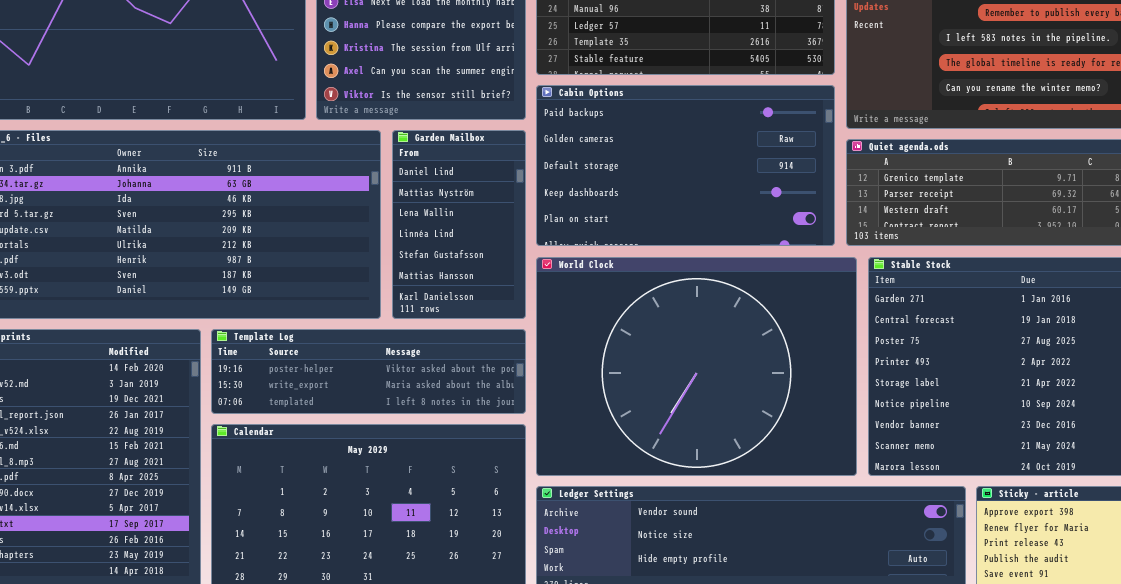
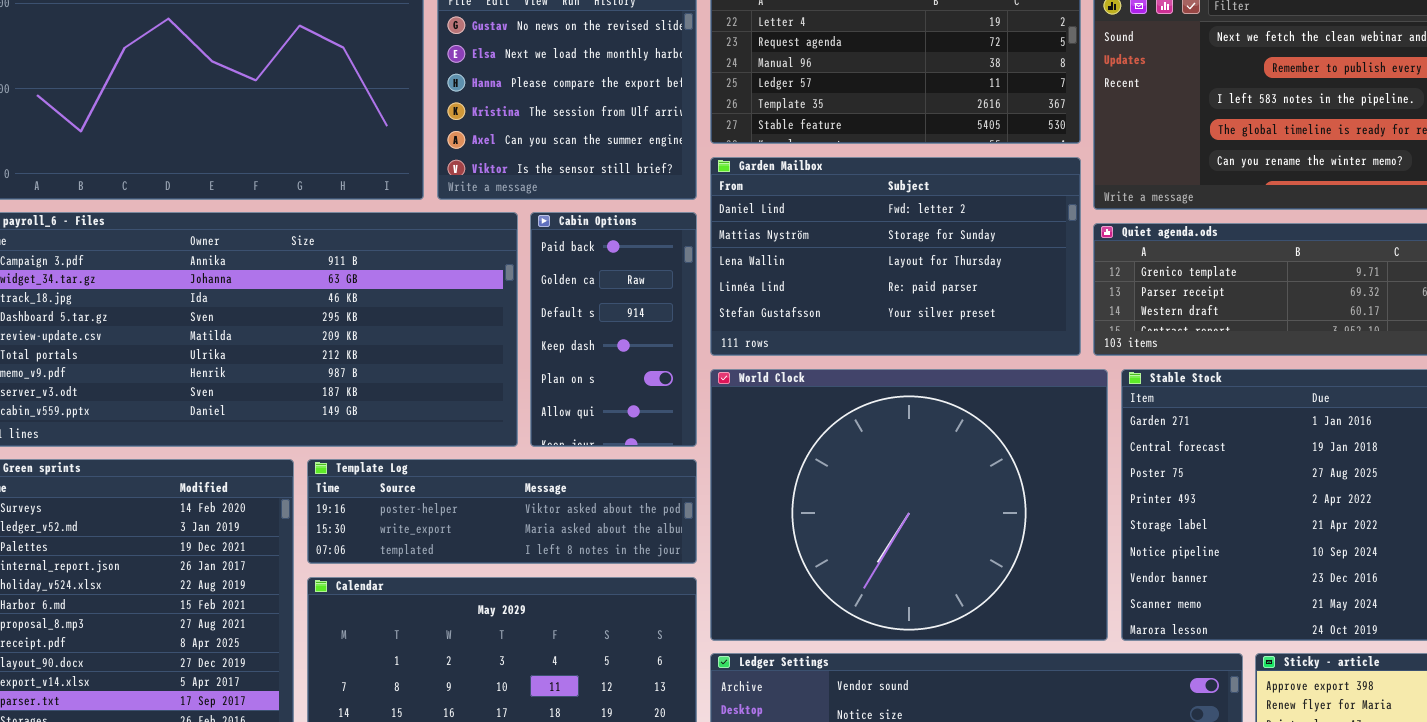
Cabin Options: [536,85,835,246] -> [530,212,697,447], moved, resized
Garden Mailbox: [392,130,526,319] -> [710,157,1081,356], moved, resized

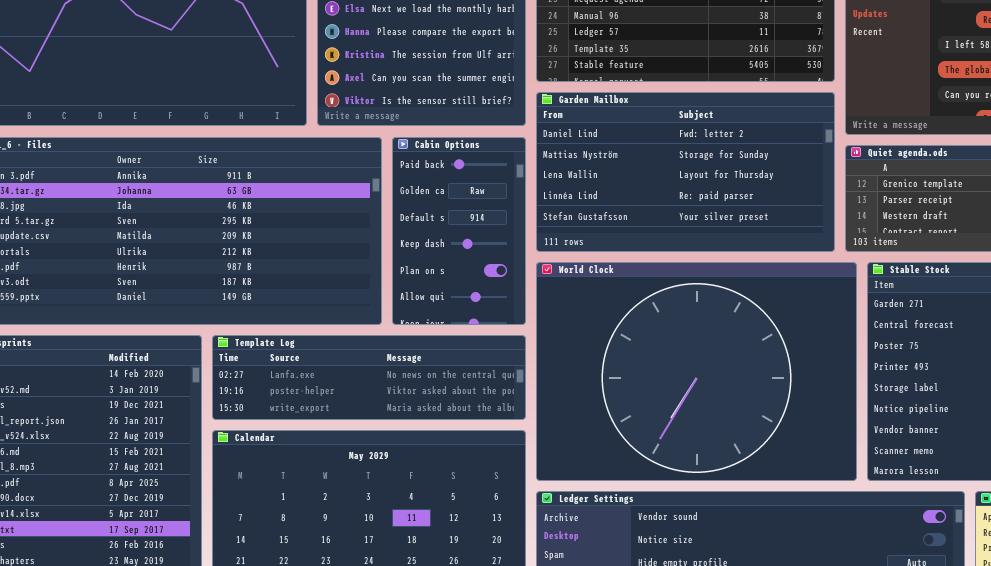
Template Log: [307,459,697,564] -> [212,335,526,420], scrolled up 1 row

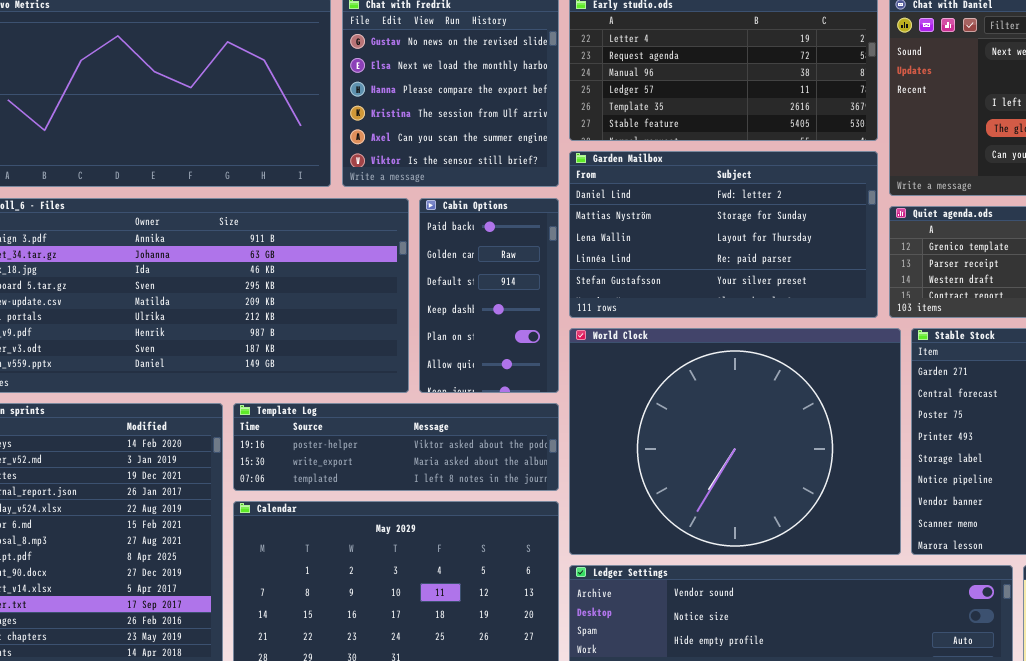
Template Log: [212,335,526,420] -> [233,403,559,491], scrolled down 1 row

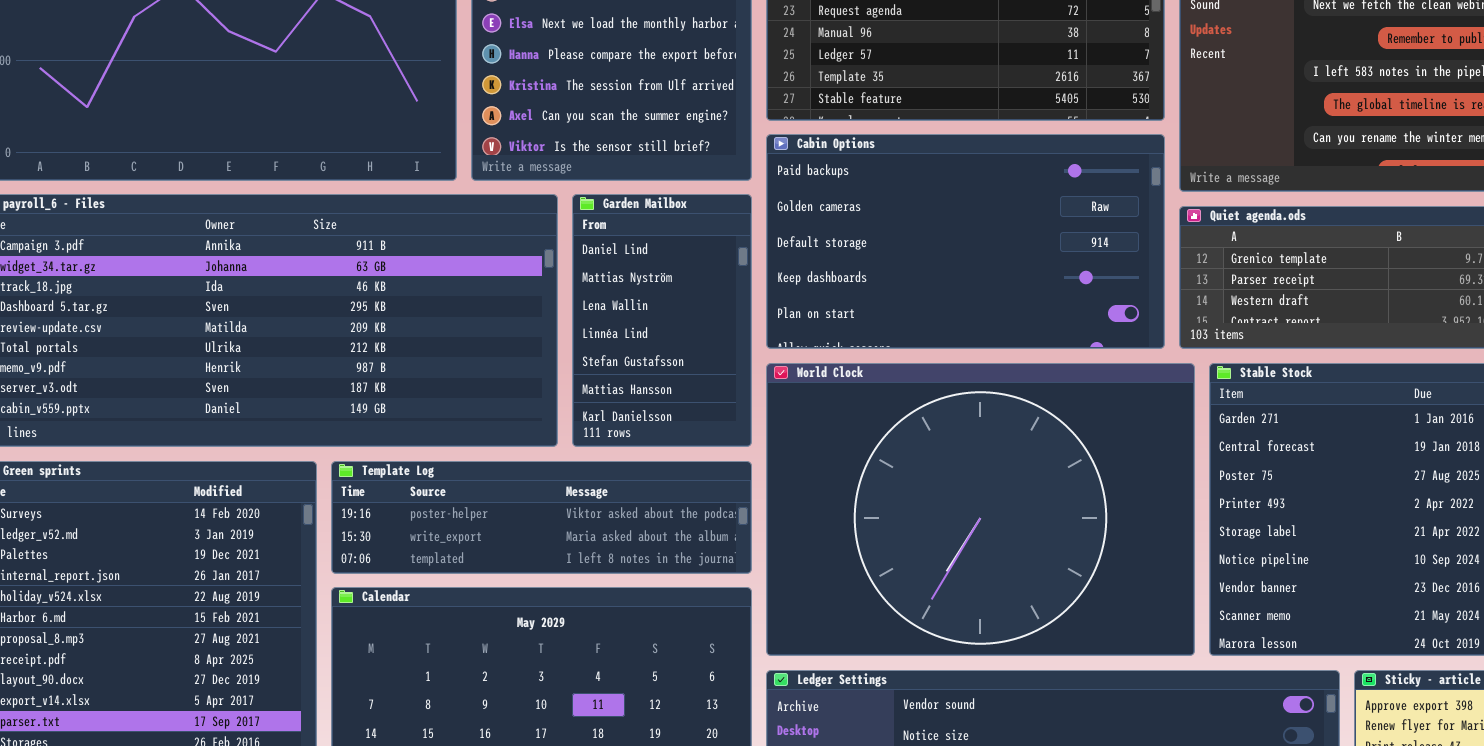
Garden Mailbox: [569,151,878,318] -> [572,194,752,447], moved, resized
Cabin Options: [419,198,559,393] -> [766,134,1165,349], moved, resized

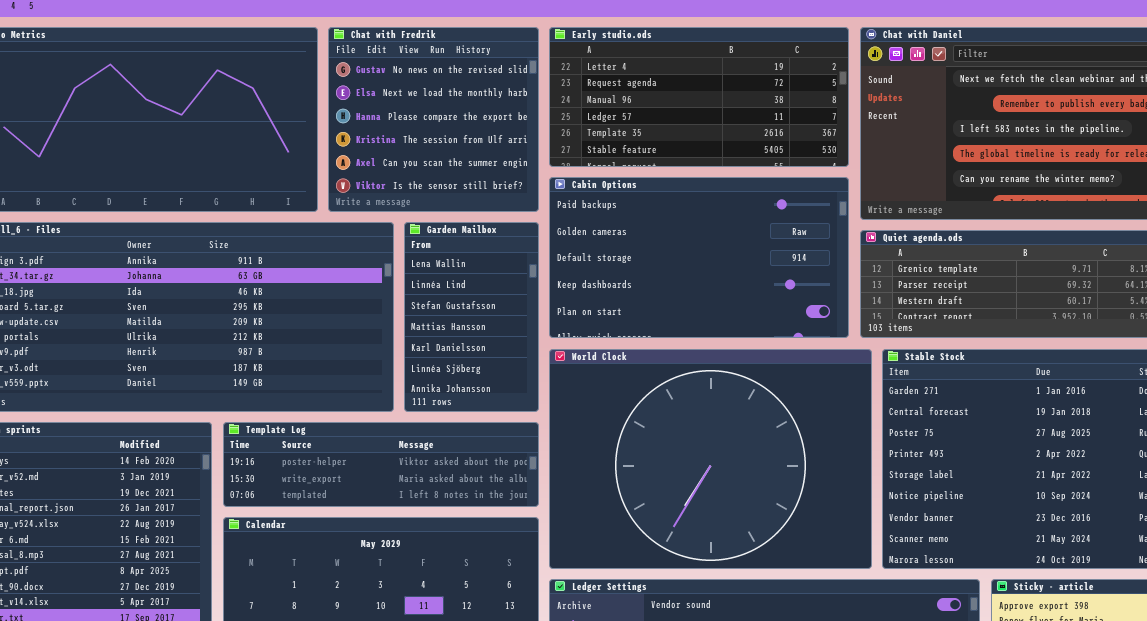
Garden Mailbox: [572,194,752,447] -> [404,222,539,412], scrolled down 2 rows

